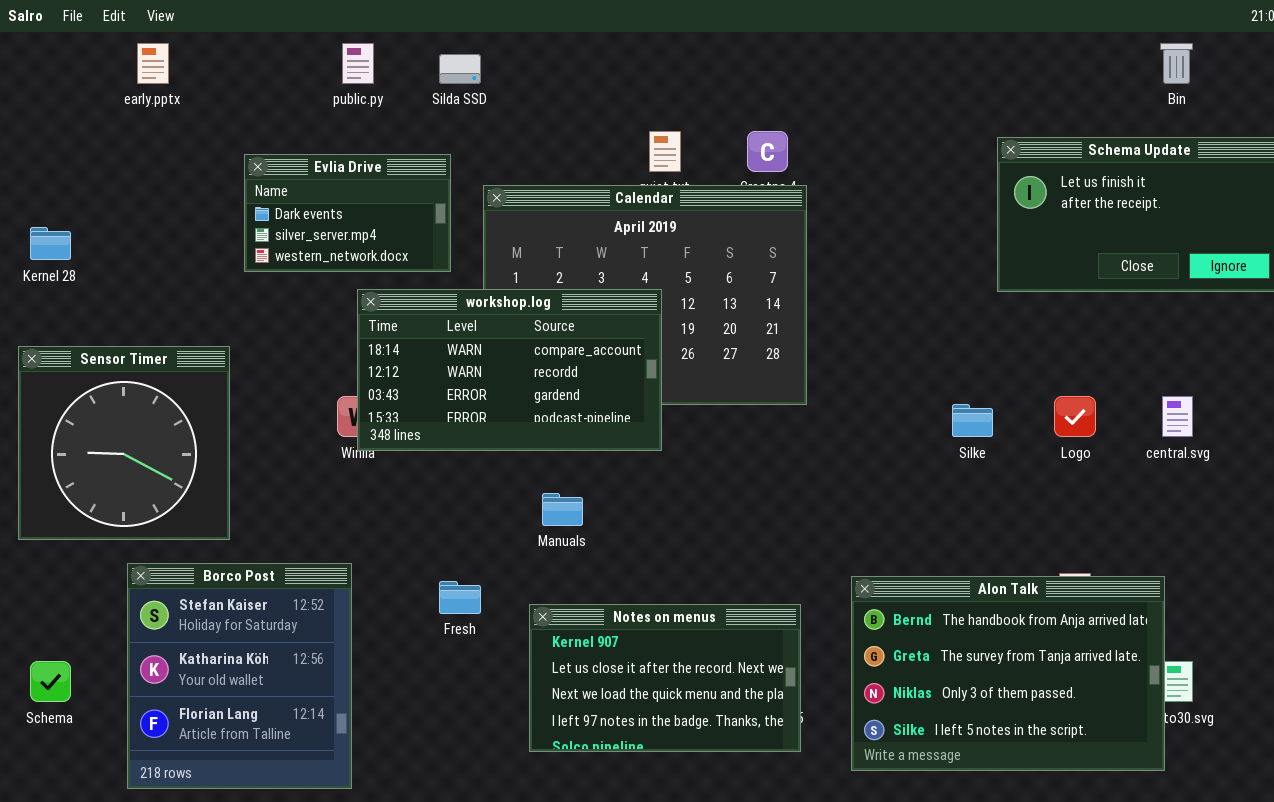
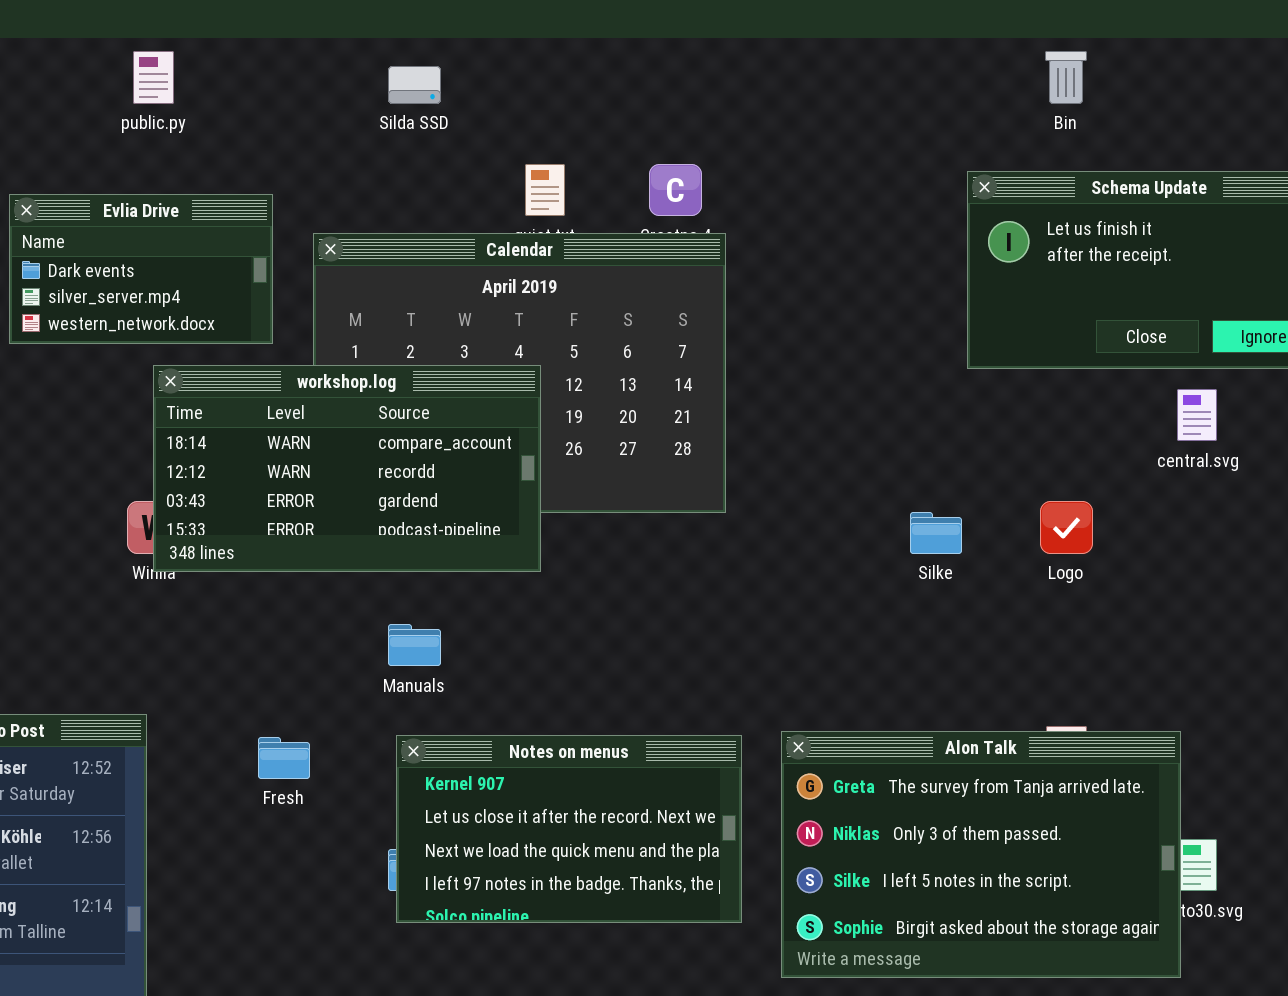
Bin: [1160,43,1193,84] -> [1045,51,1087,104], moved
Silda SSD: [439,54,481,84] -> [388,66,441,104], moved
central.svg: [1162,396,1193,437] -> [1177,389,1217,441], moved
Alon Talk: [851,576,1165,771] -> [781,731,1181,978], scrolled down 1 row
Notes on menus: [529,604,801,752] -> [396,735,742,923], moved

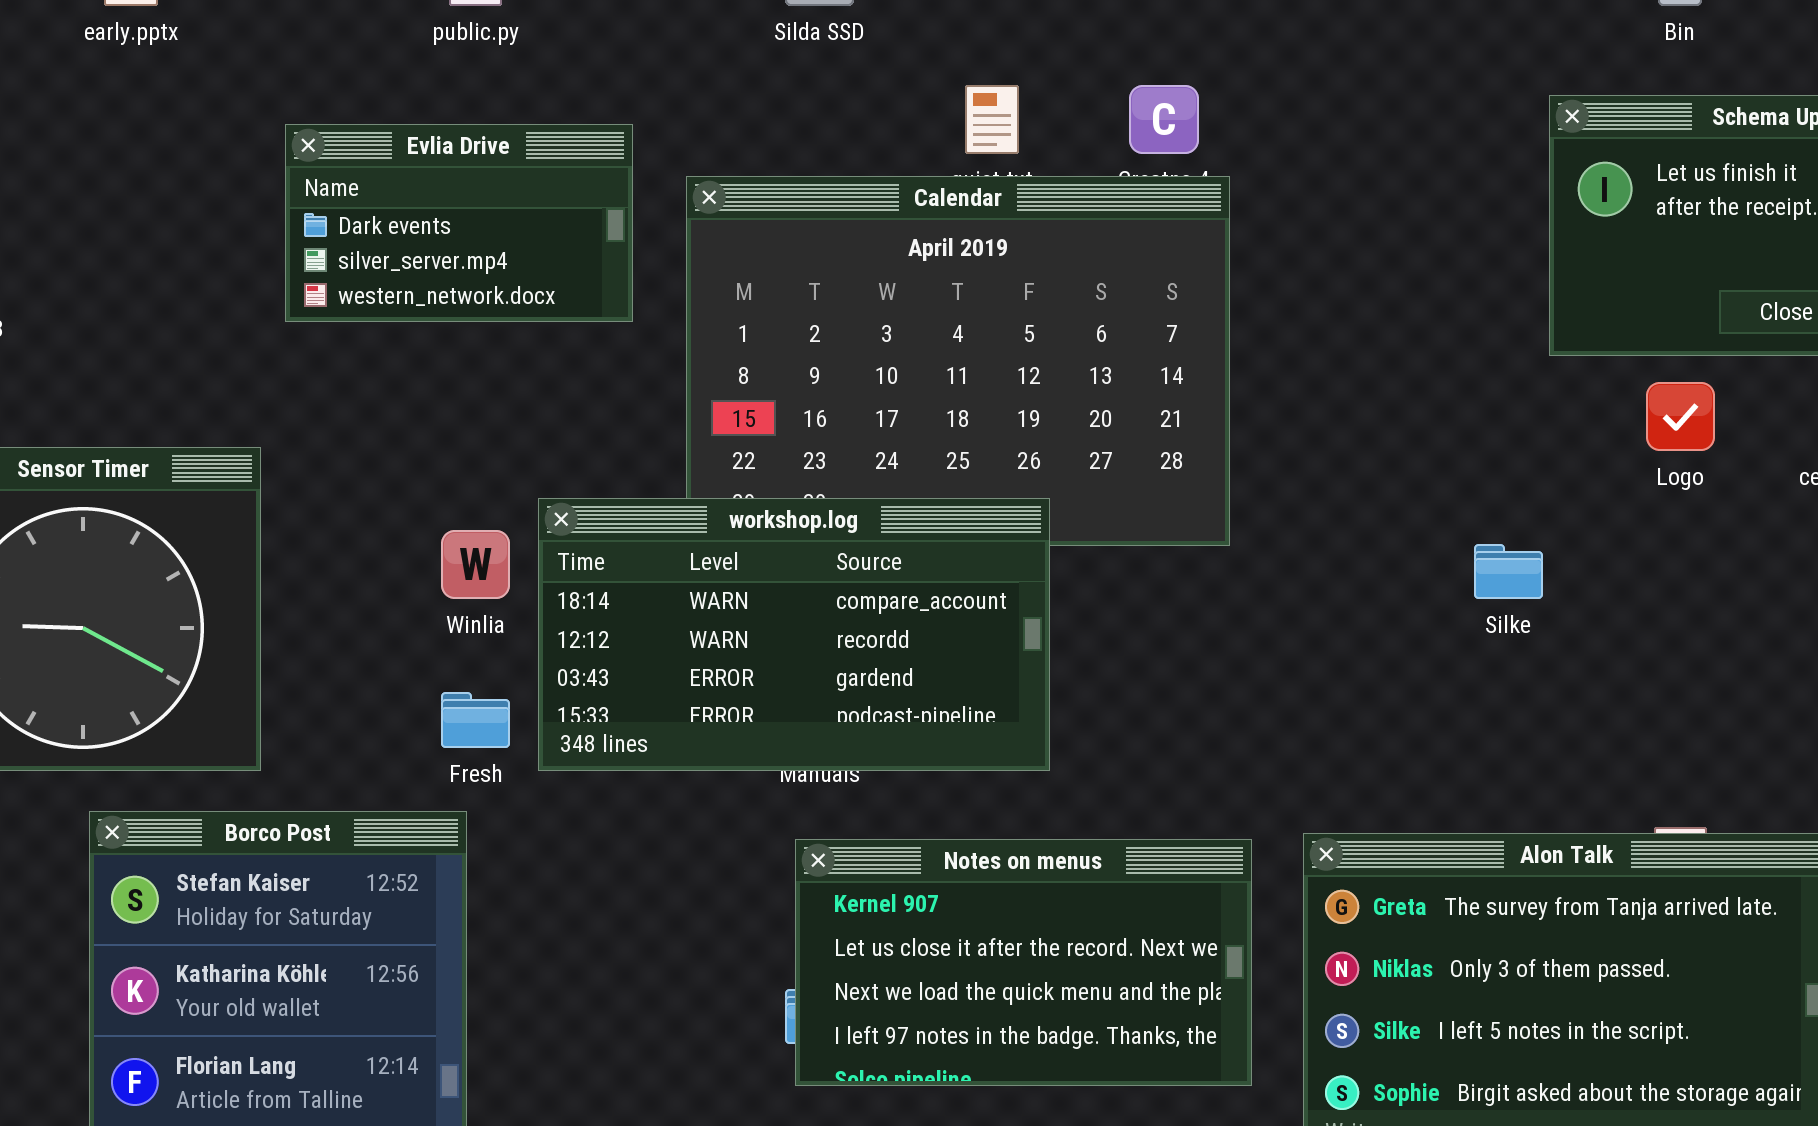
workshop.log: [153,365,541,572] -> [538,498,1050,771], moved
Logo: [1040,501,1093,554] -> [1646,382,1715,451], moved
Fresh: [258,737,310,779] -> [441,692,510,748], moved

